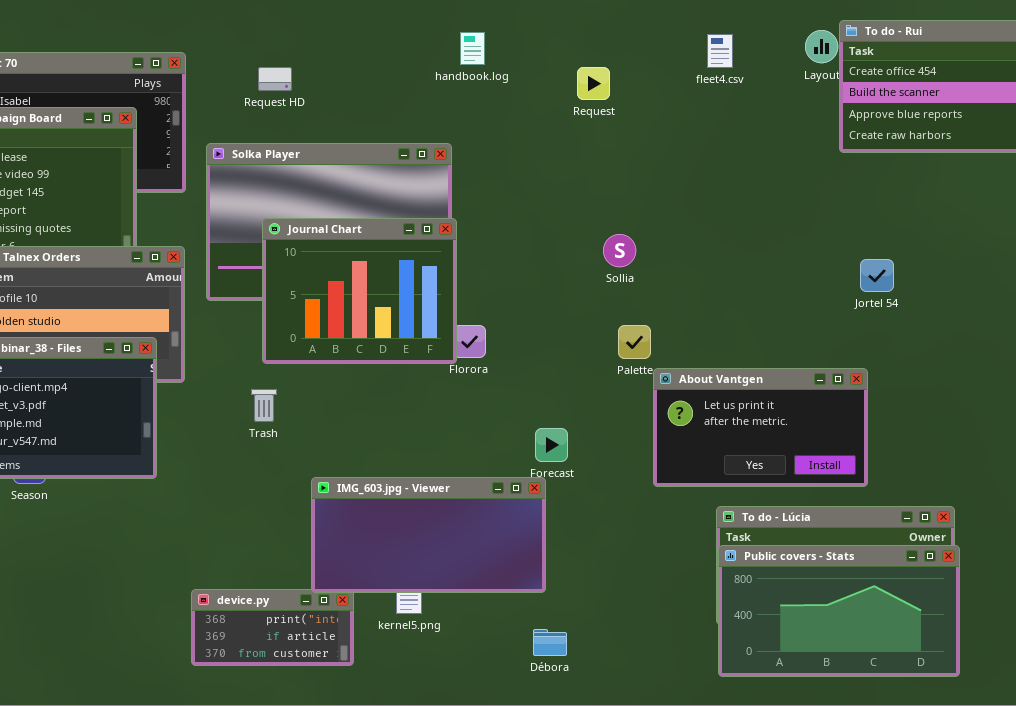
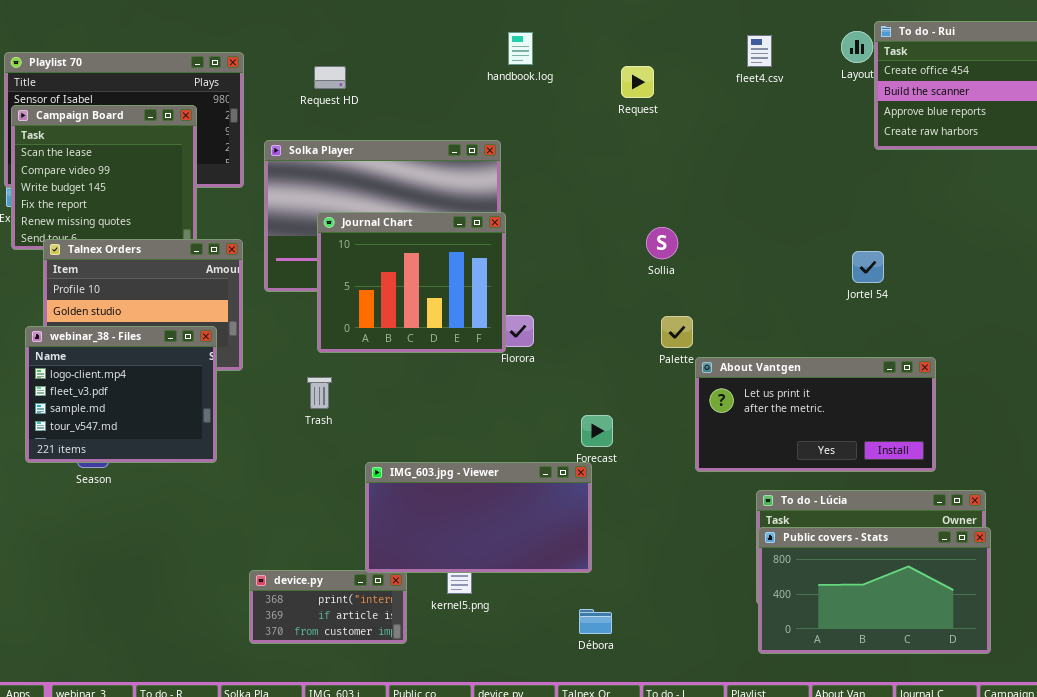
Jortel 54: [860,259,894,292] -> [852,251,884,283], moved
About Vantgen: [653,368,868,487] -> [695,357,936,472], resized

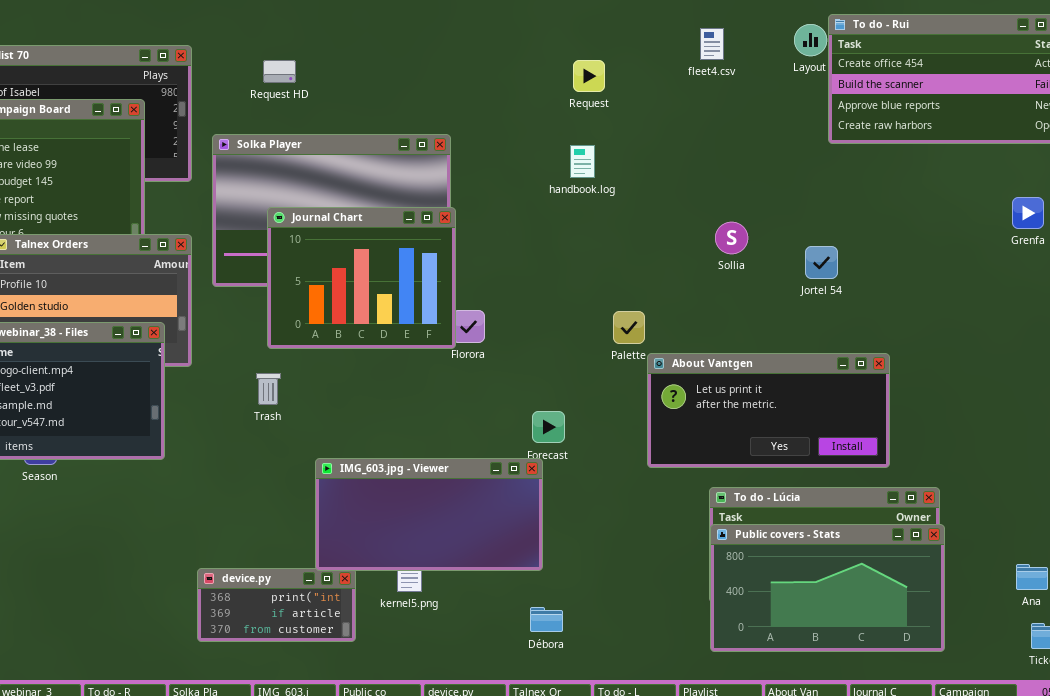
handbook.log: [508,32,533,65] -> [570,145,595,178], moved
Sollia: [646,227,678,259] -> [715,222,748,254], moved

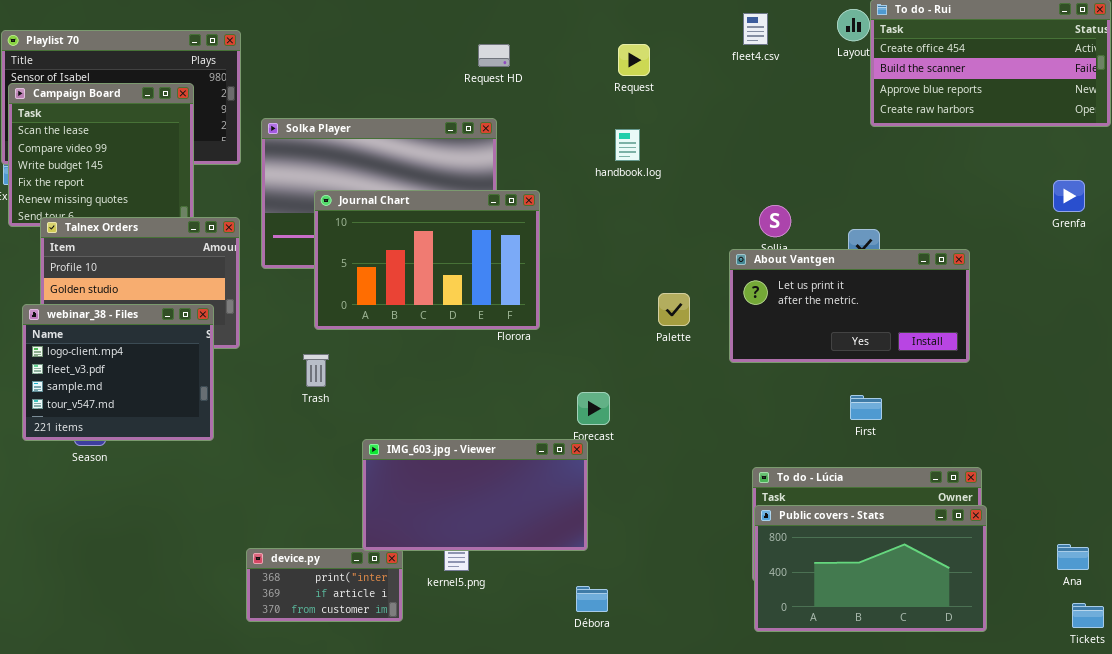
Request HD: [263,60,296,83] -> [478,44,510,67], moved
Journal Chart: [267,207,456,349] -> [314,190,540,330], resized
About Vantgen: [647,353,890,468] -> [729,249,970,363], moved

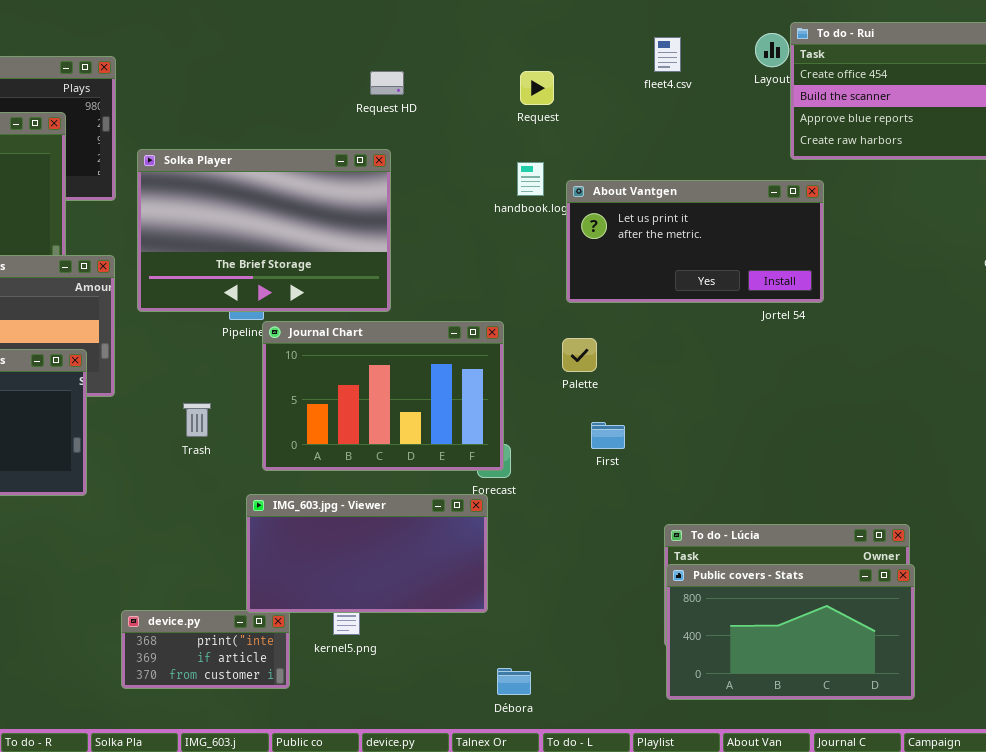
Journal Chart: [314,190,540,330] -> [262,321,504,471], moved
About Vantgen: [729,249,970,363] -> [566,180,824,303], moved
First: [850,395,882,420] -> [591,422,625,449], moved
Débora: [576,586,608,612] -> [497,668,531,695], moved

